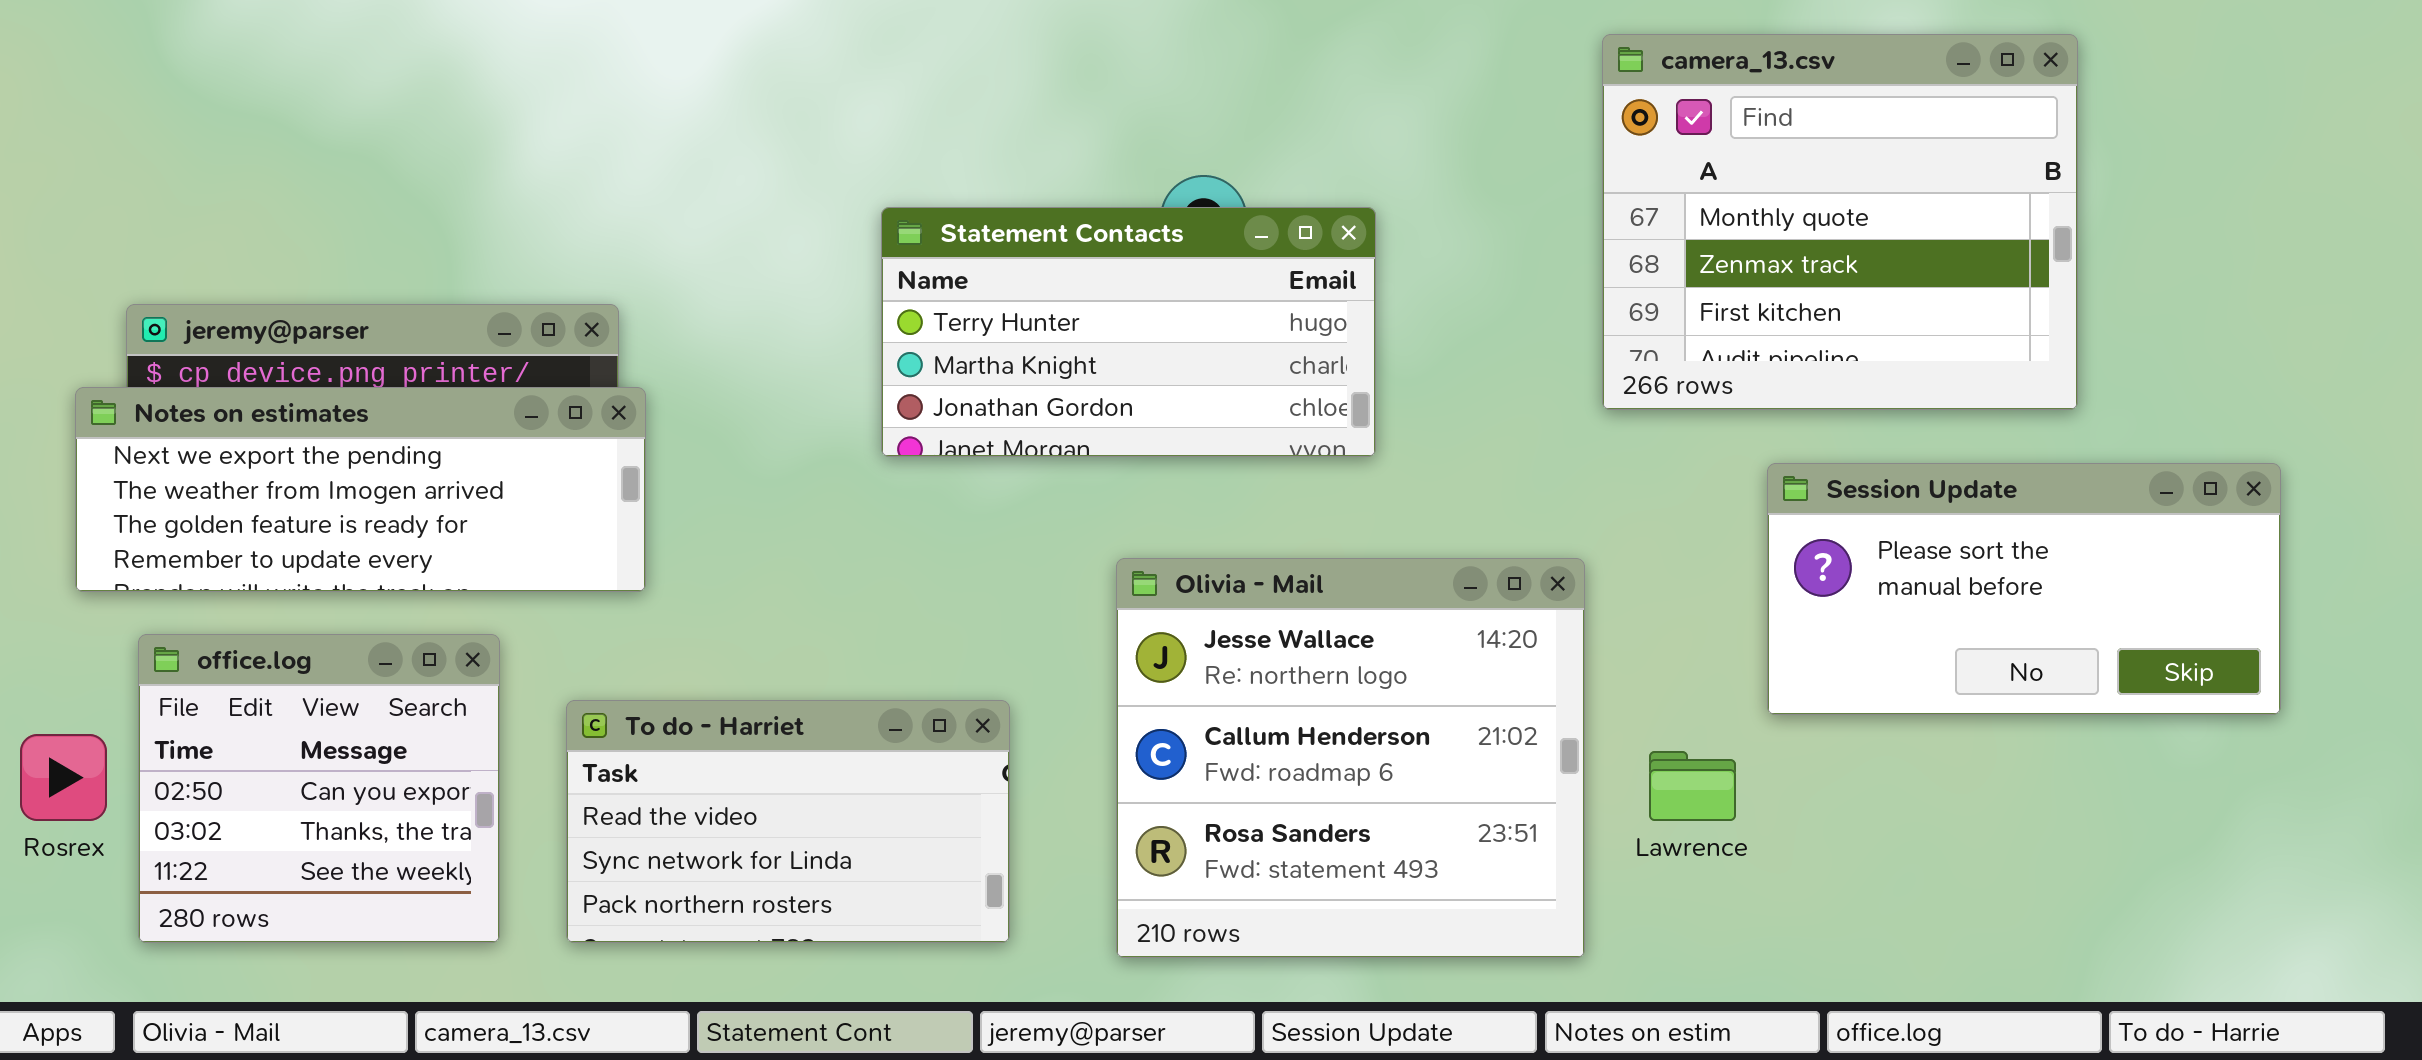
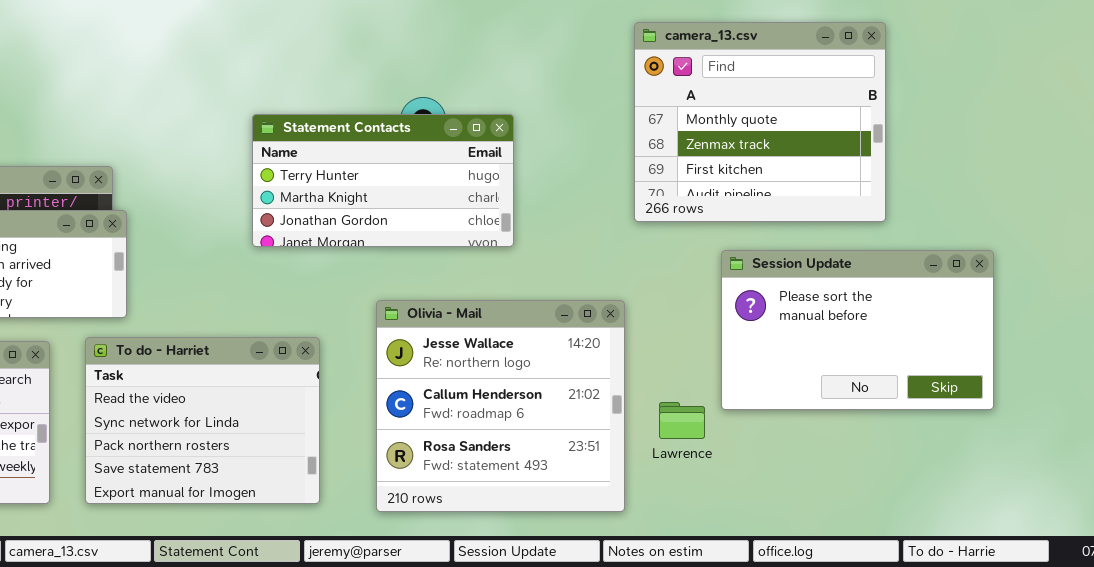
Session Update: [1767,463,2281,715] -> [721,250,994,410], resized
To do - Harriet: [566,700,1010,943] -> [85,337,320,504], resized

